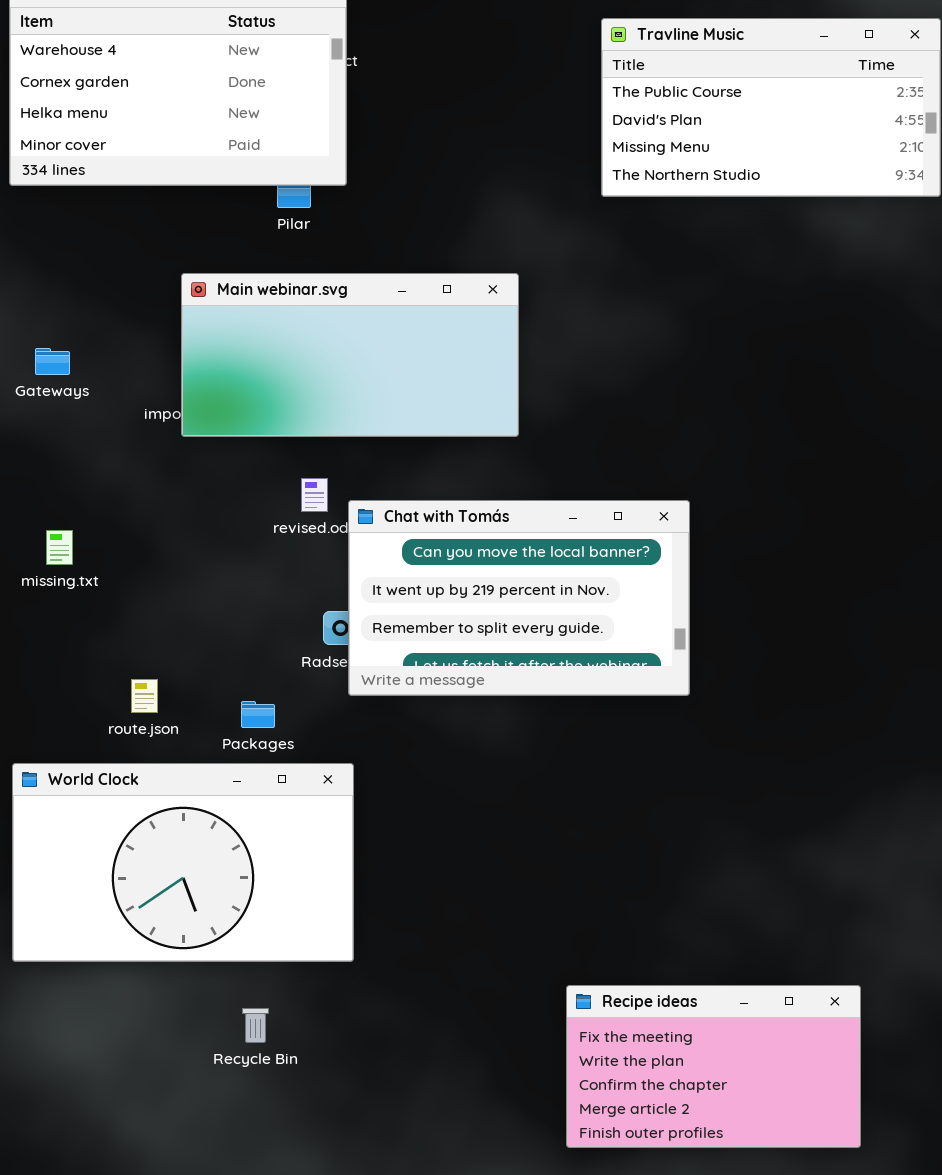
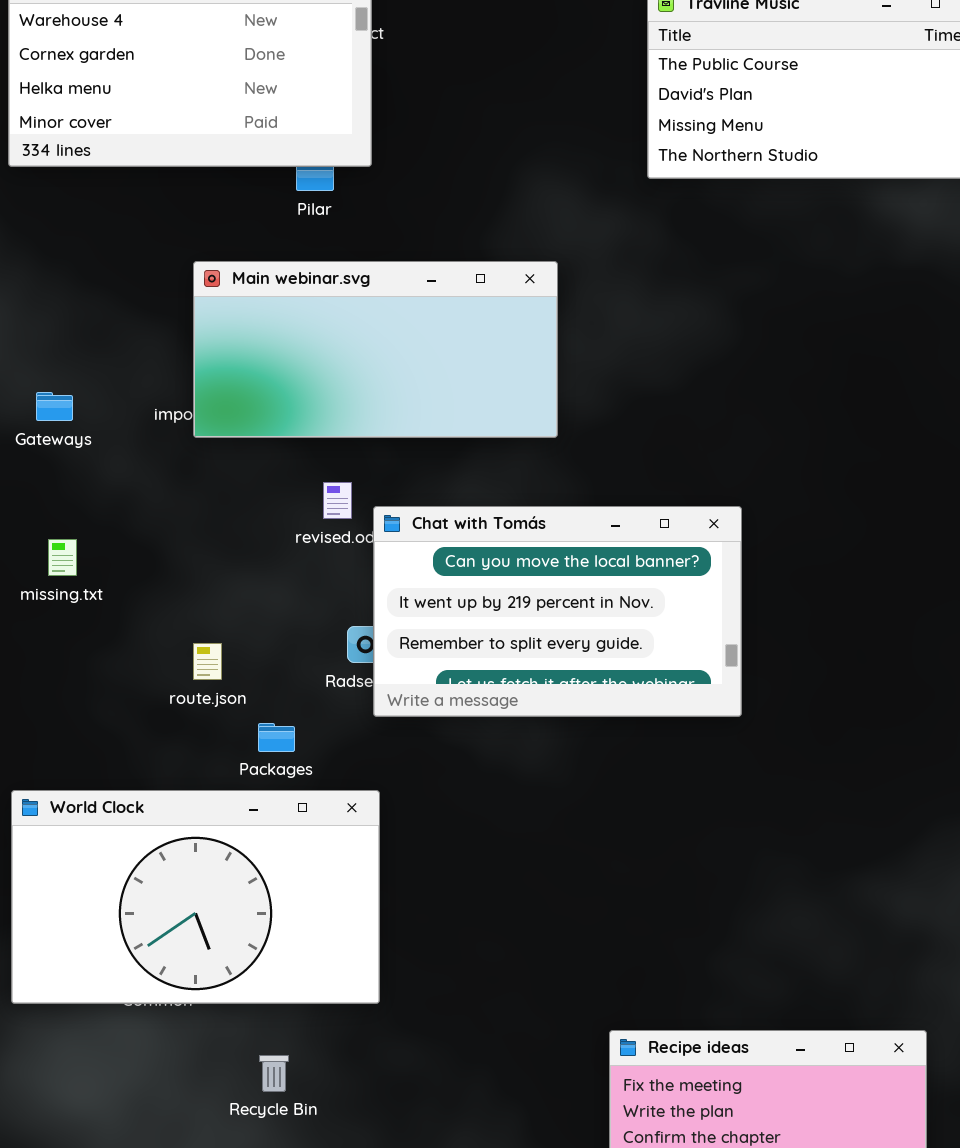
Gateways: [35,348,70,375] -> [36,392,73,421], moved
route.json: [131,679,158,713] -> [193,643,222,680], moved

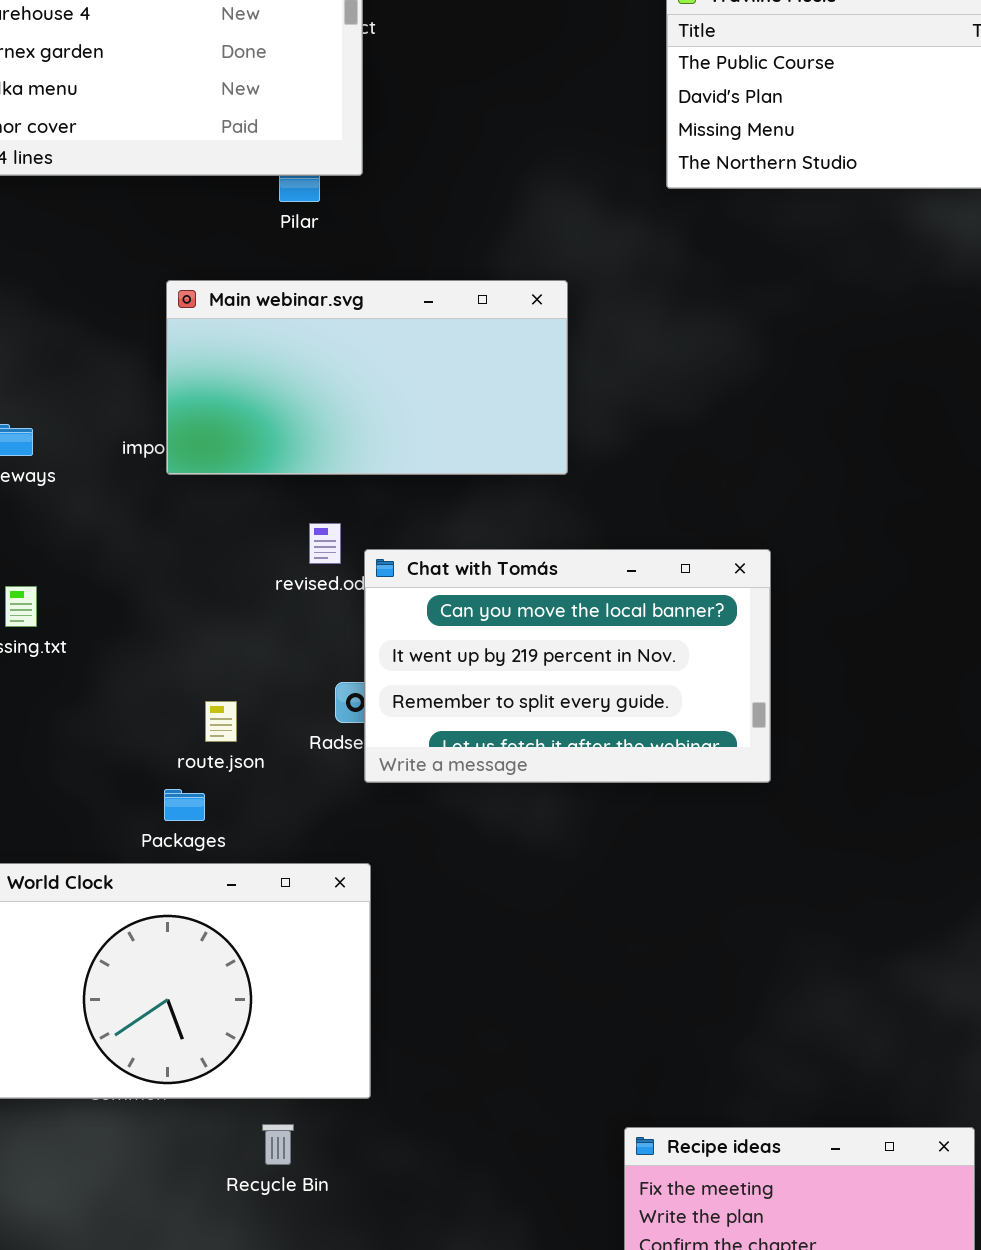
route.json: [193,643,222,680] -> [205,701,237,742], moved
Packages: [258,723,295,752] -> [164,789,205,821], moved
Recycle Bin: [259,1055,289,1092] -> [262,1124,294,1165], moved

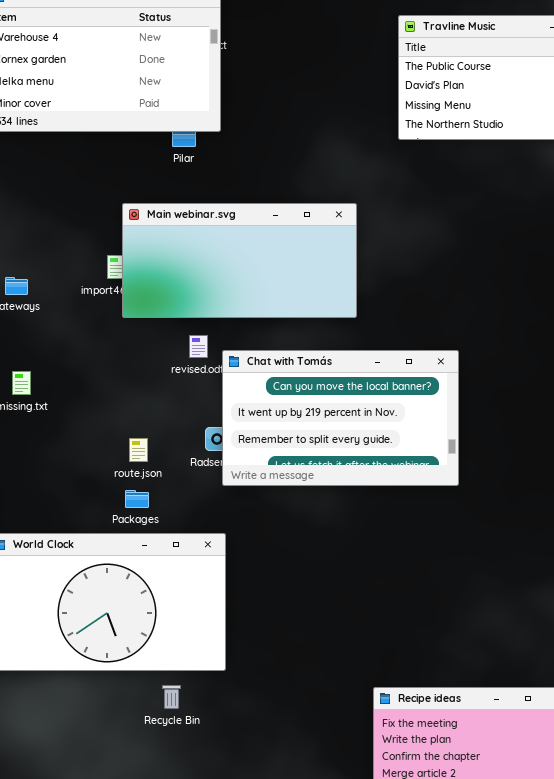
Main webinar.svg: [166,280,568,475] -> [122,203,357,318], moved
Packages: [164,789,205,821] -> [125,490,149,508], moved

